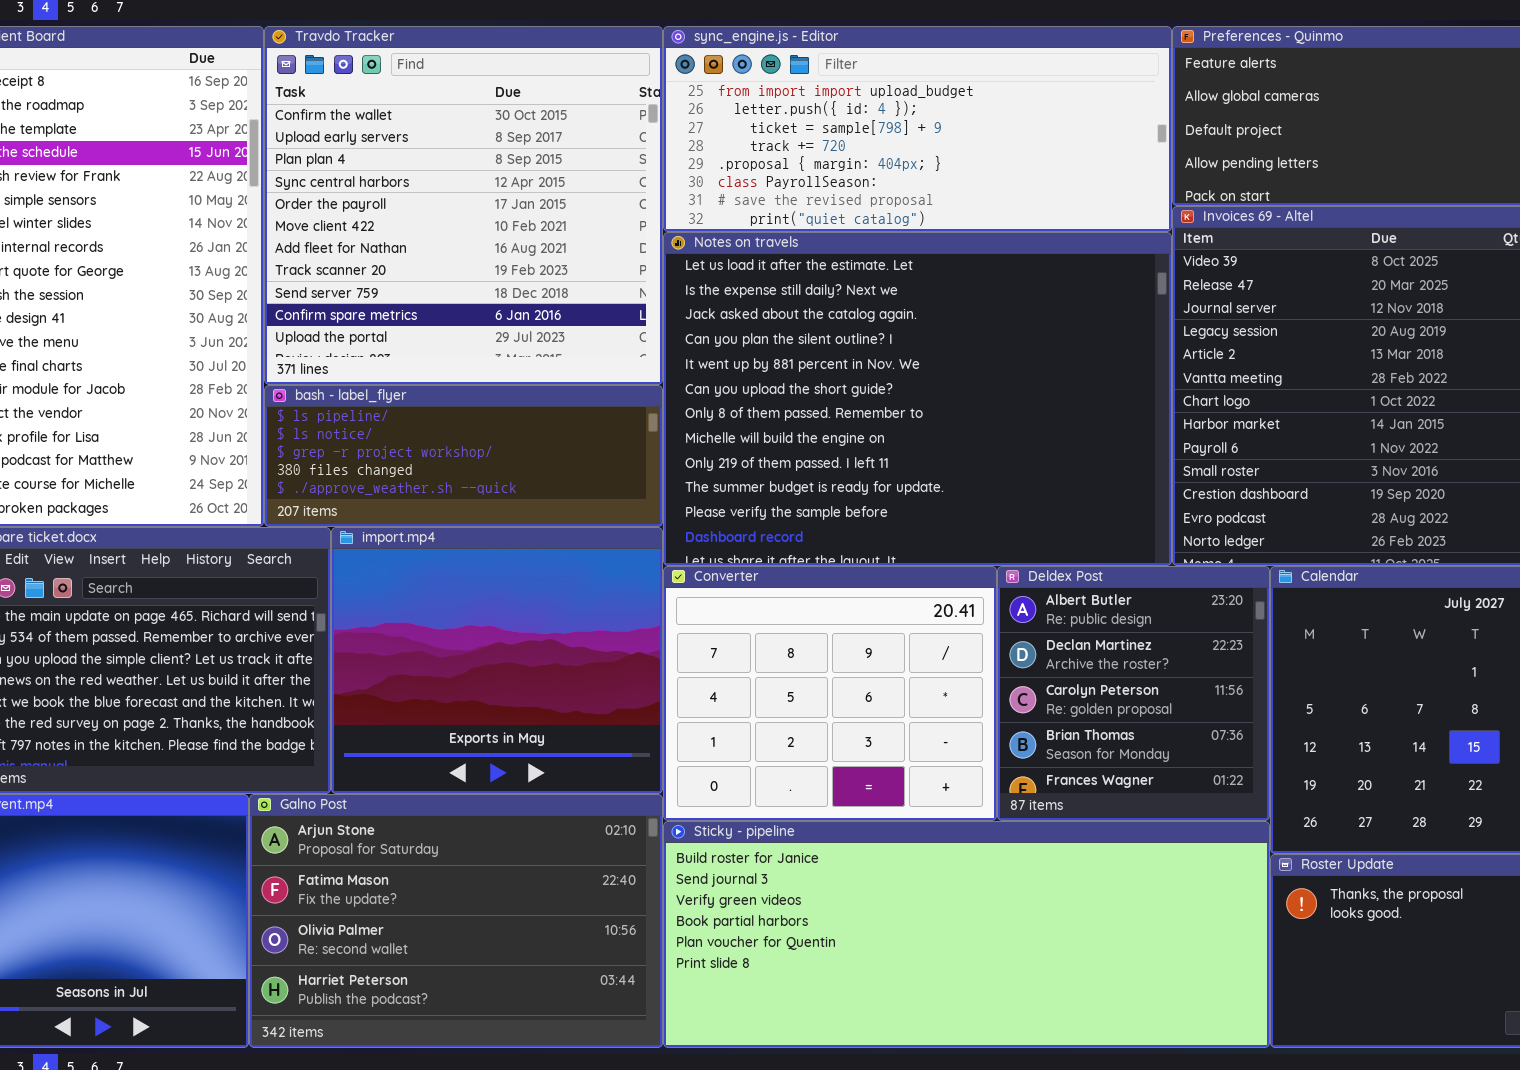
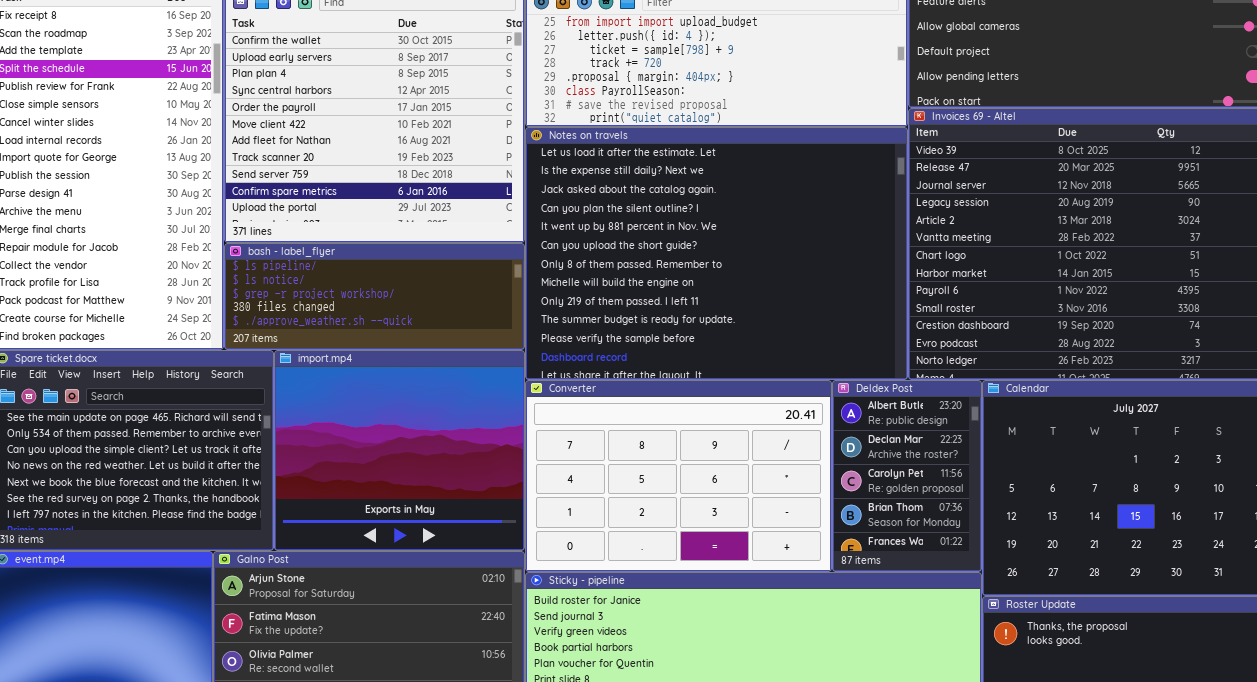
Converter: [663,566,997,821] -> [525,380,832,572], resized
Deldex Post: [997,566,1270,821] -> [832,380,982,572], resized

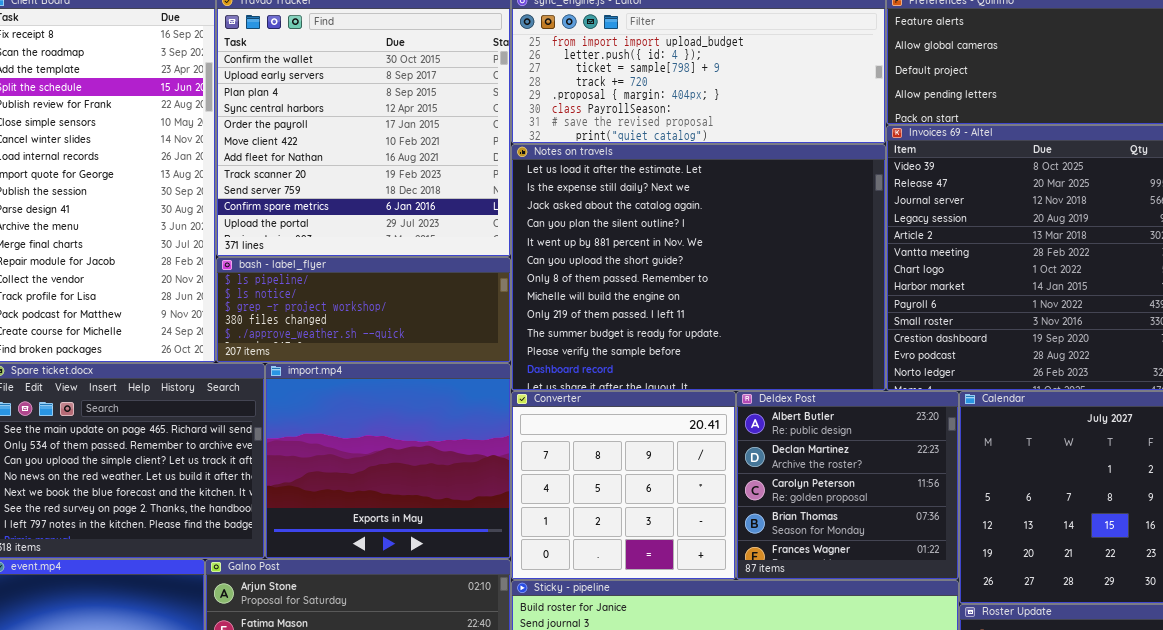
Converter: [525,380,832,572] -> [511,391,736,580], resized
Deldex Post: [832,380,982,572] -> [736,391,959,580], resized

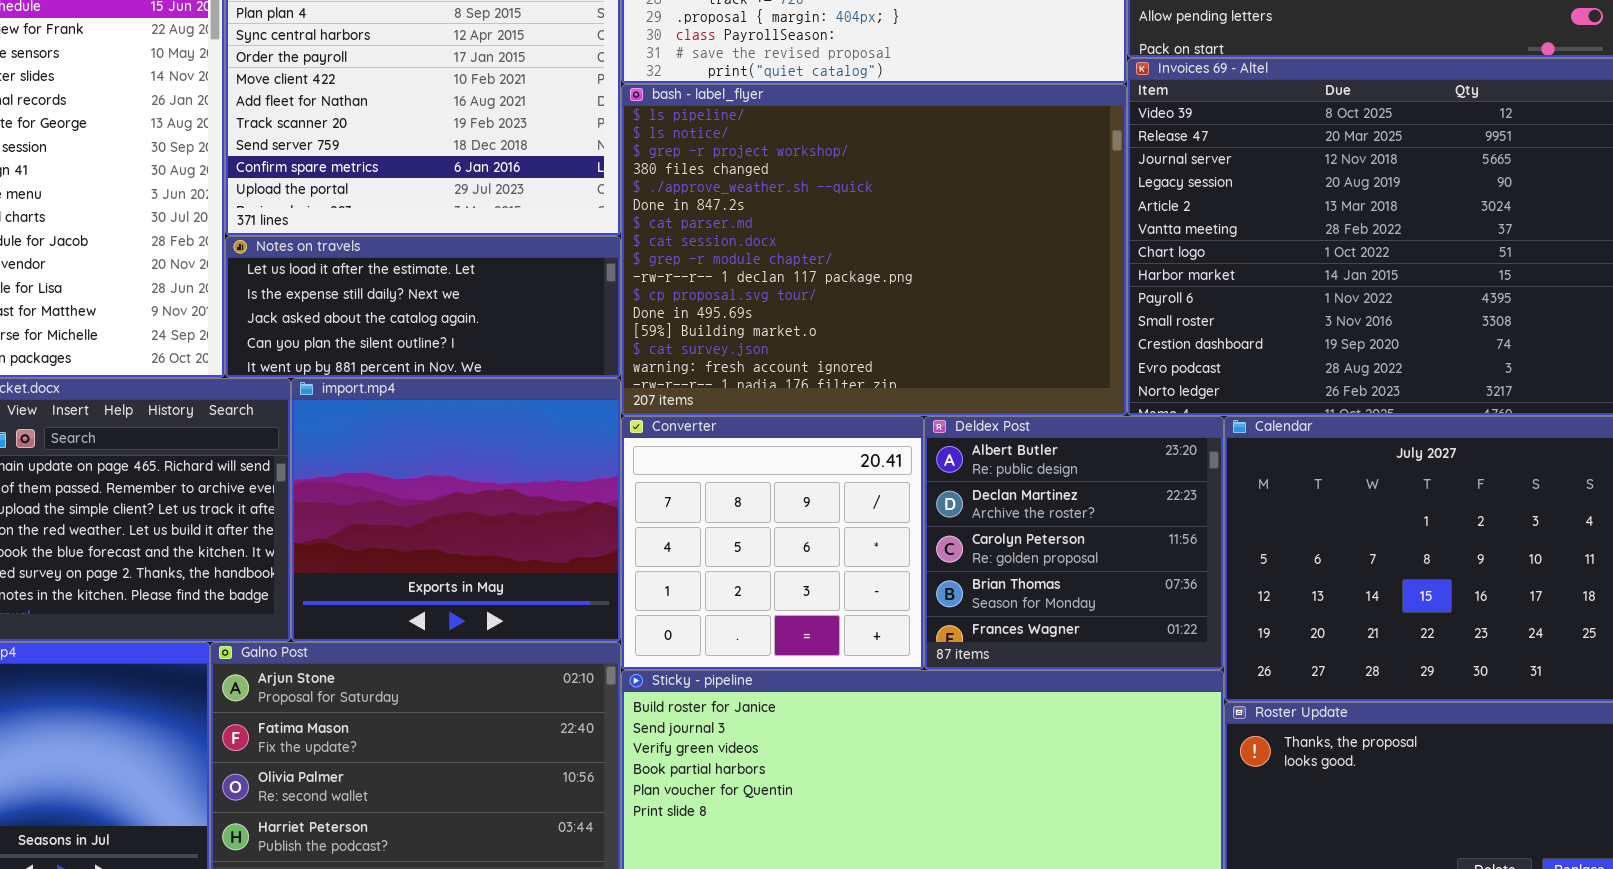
Notes on travels: [511,144,886,391] -> [225,236,621,378], moved, resized
bash - label_flyer: [216,257,511,363] -> [621,84,1127,416], moved, resized

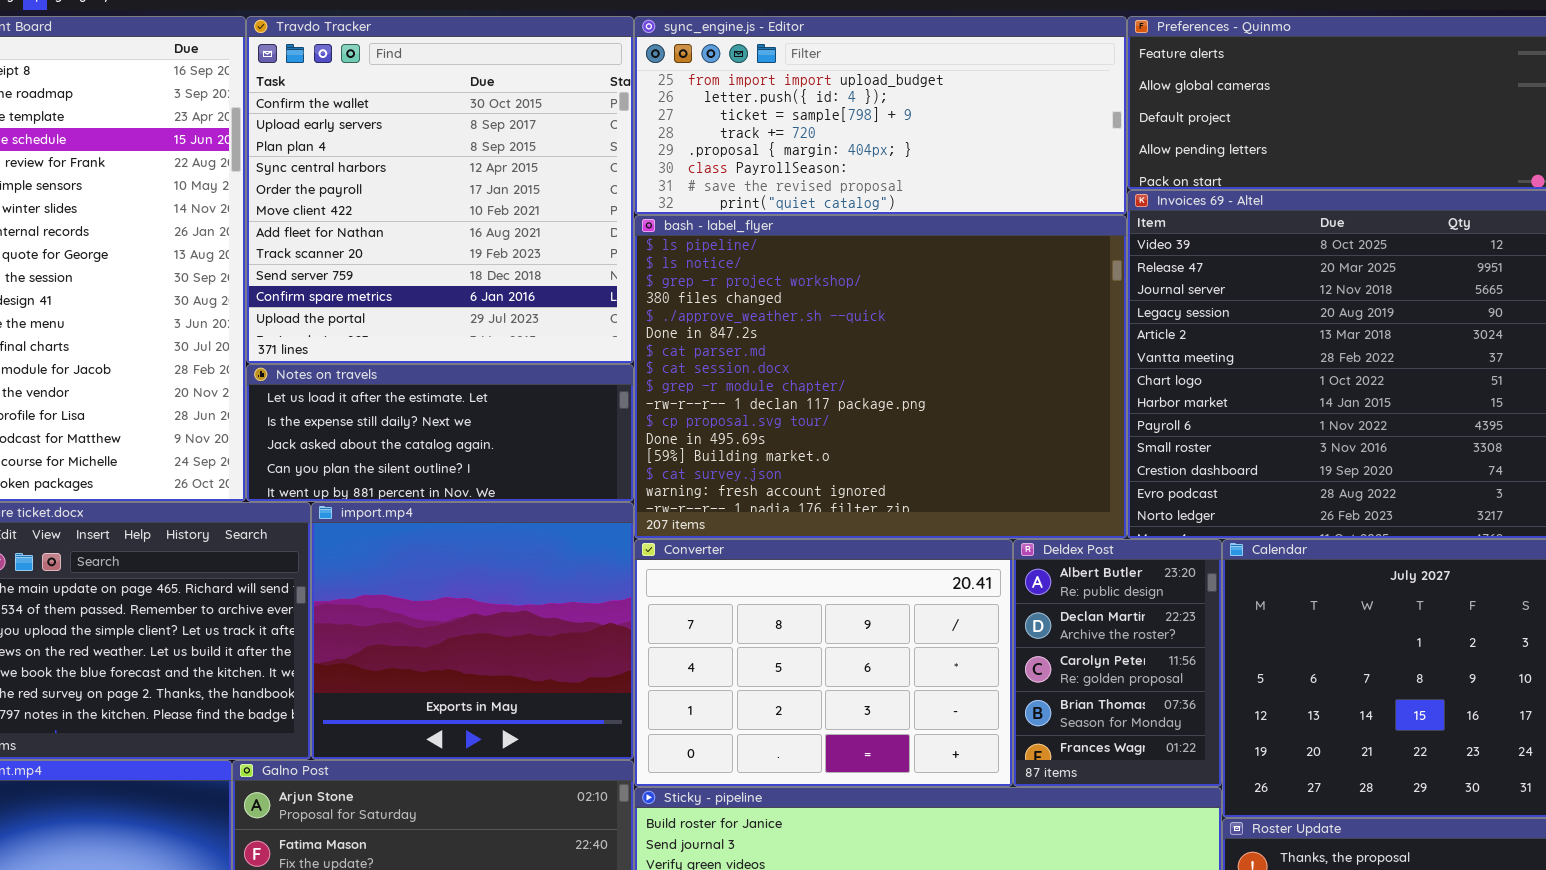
Converter: [621,416,924,670] -> [634,539,1013,787], resized
Deldex Post: [924,416,1224,670] -> [1013,539,1222,787], resized

